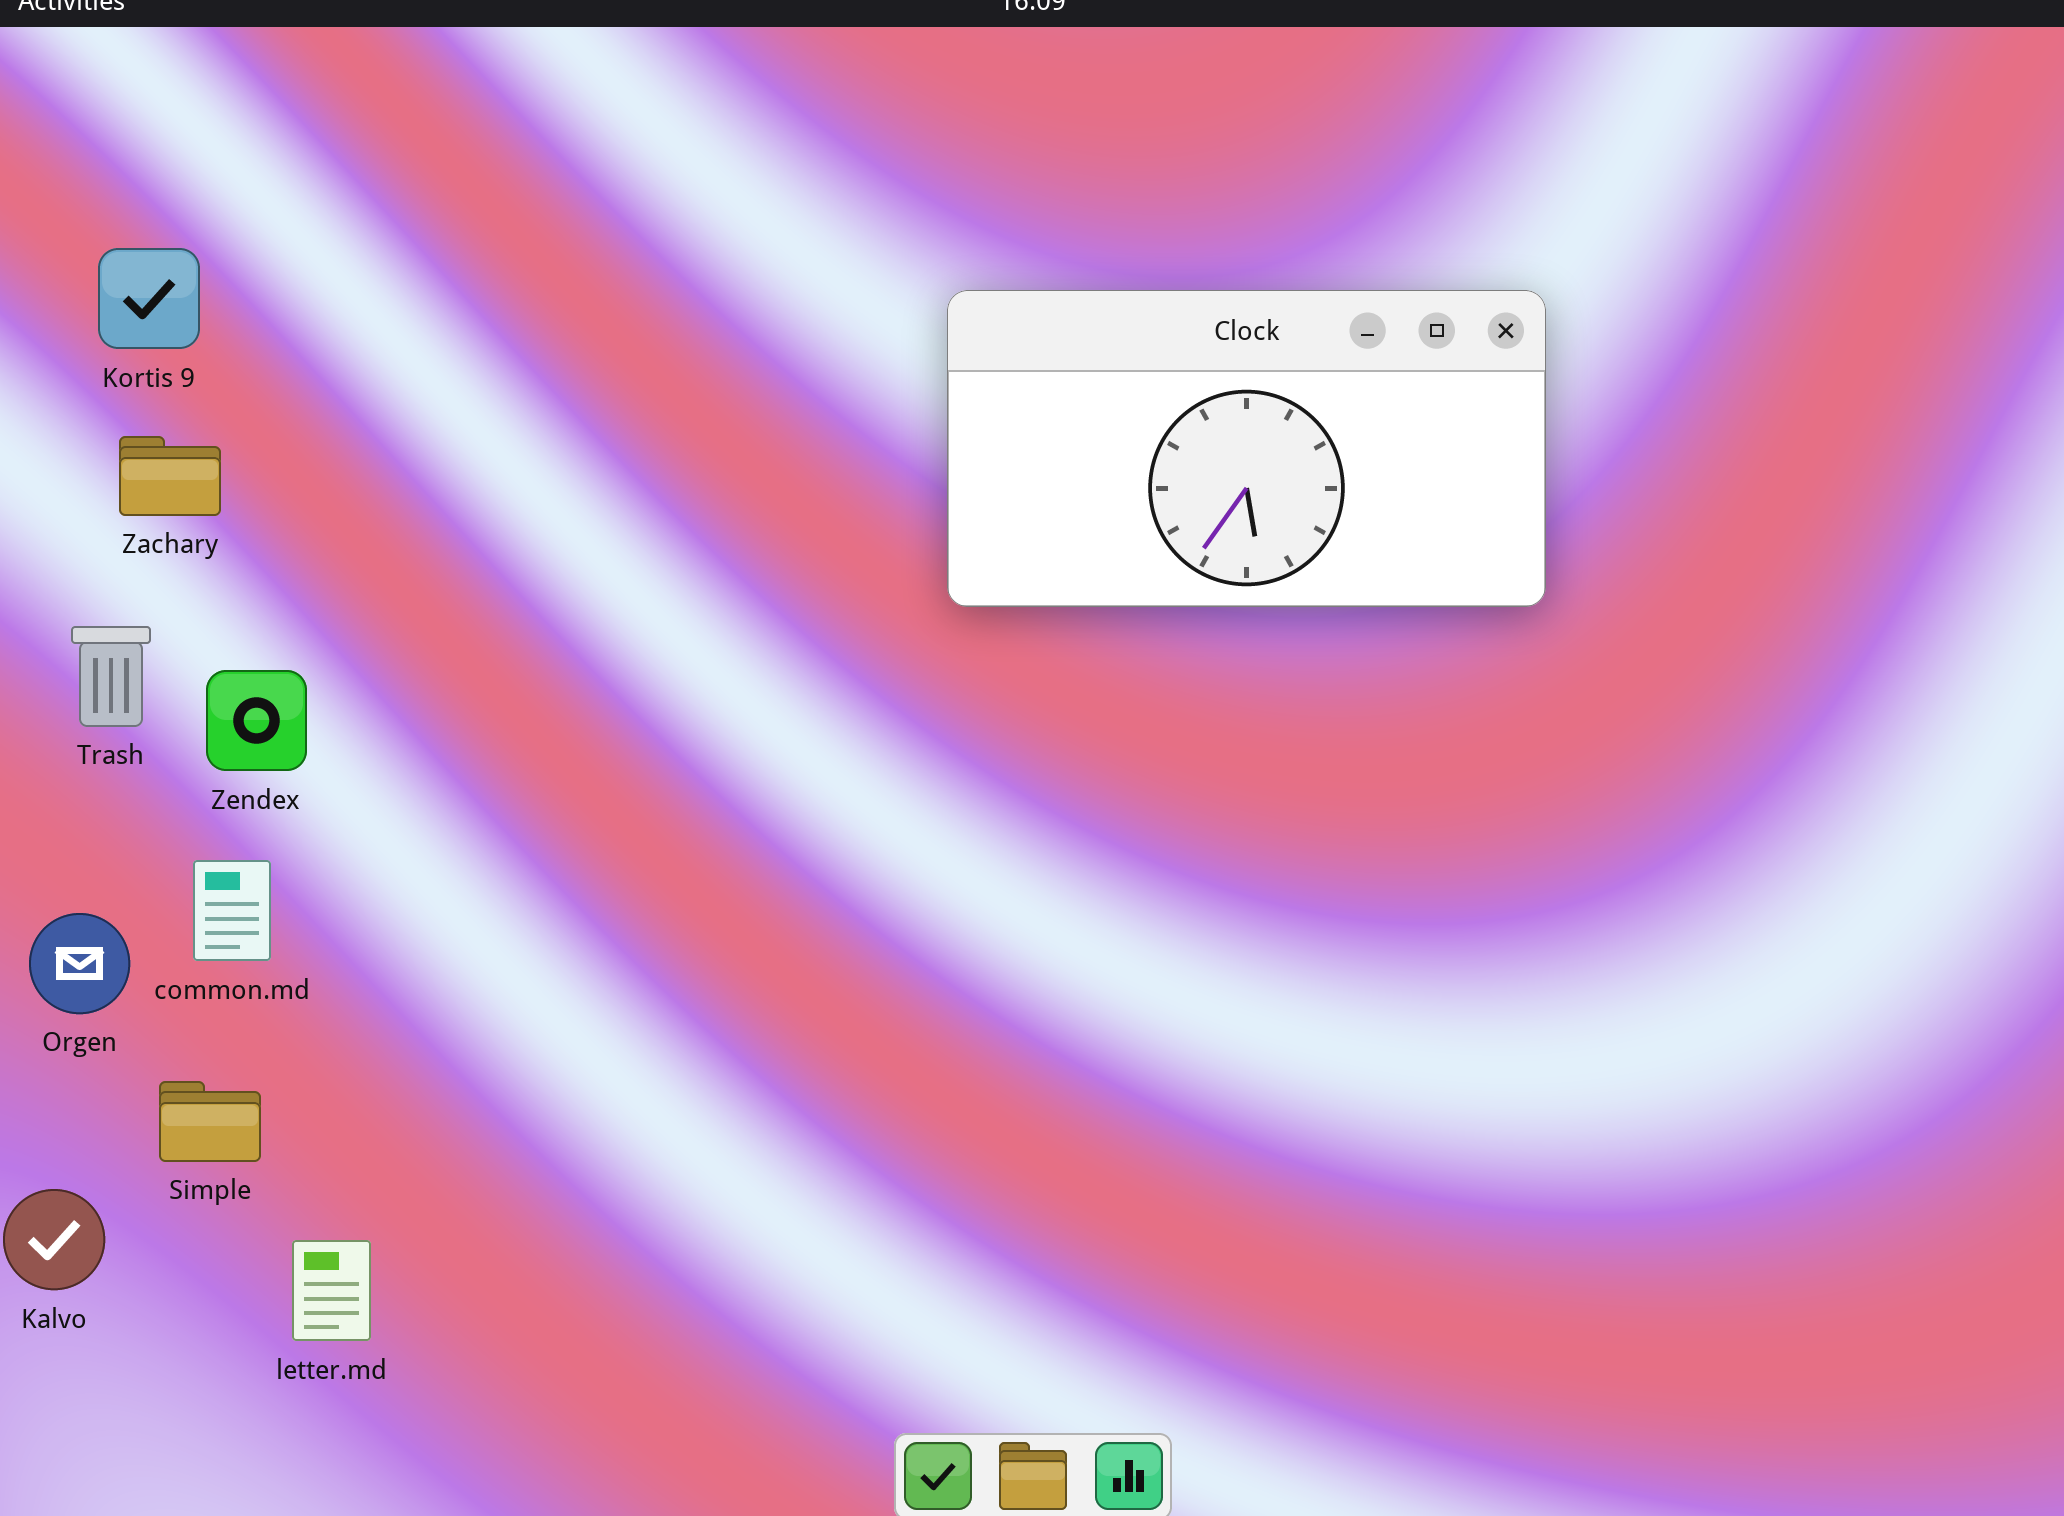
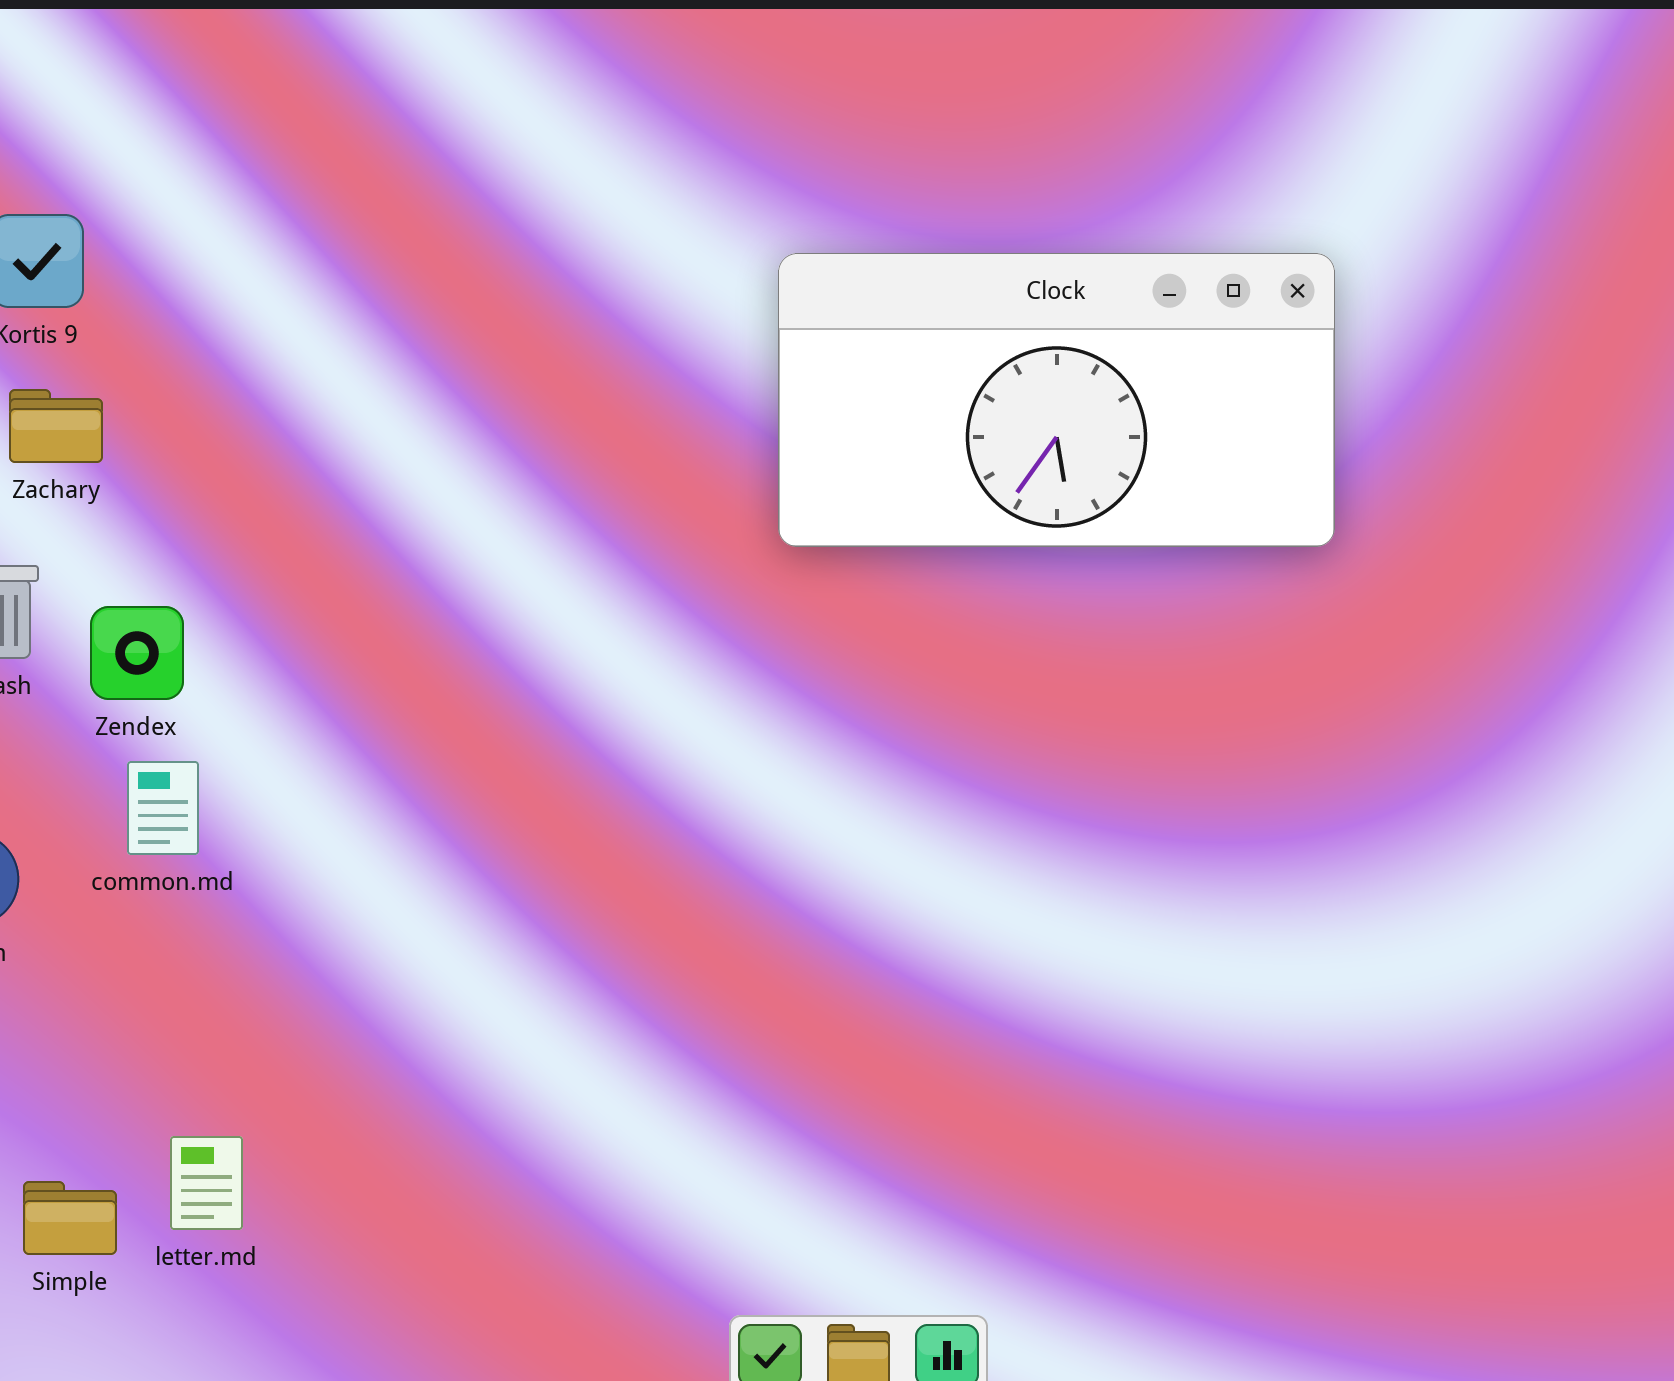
common.md: [193,860,271,961] -> [127,761,199,855], moved
Simple: [159,1081,261,1162] -> [23,1181,117,1255], moved

